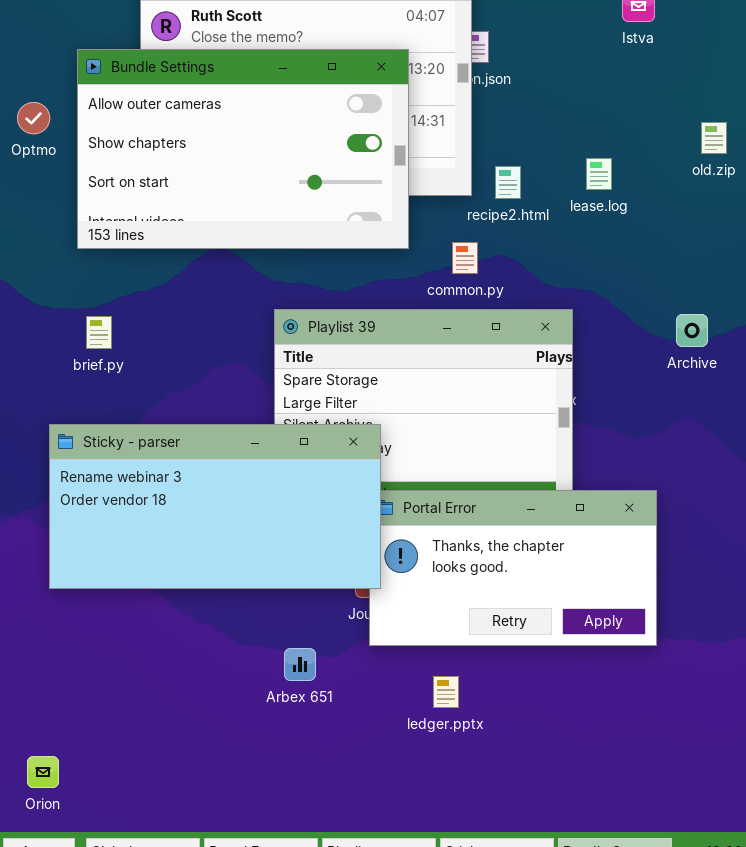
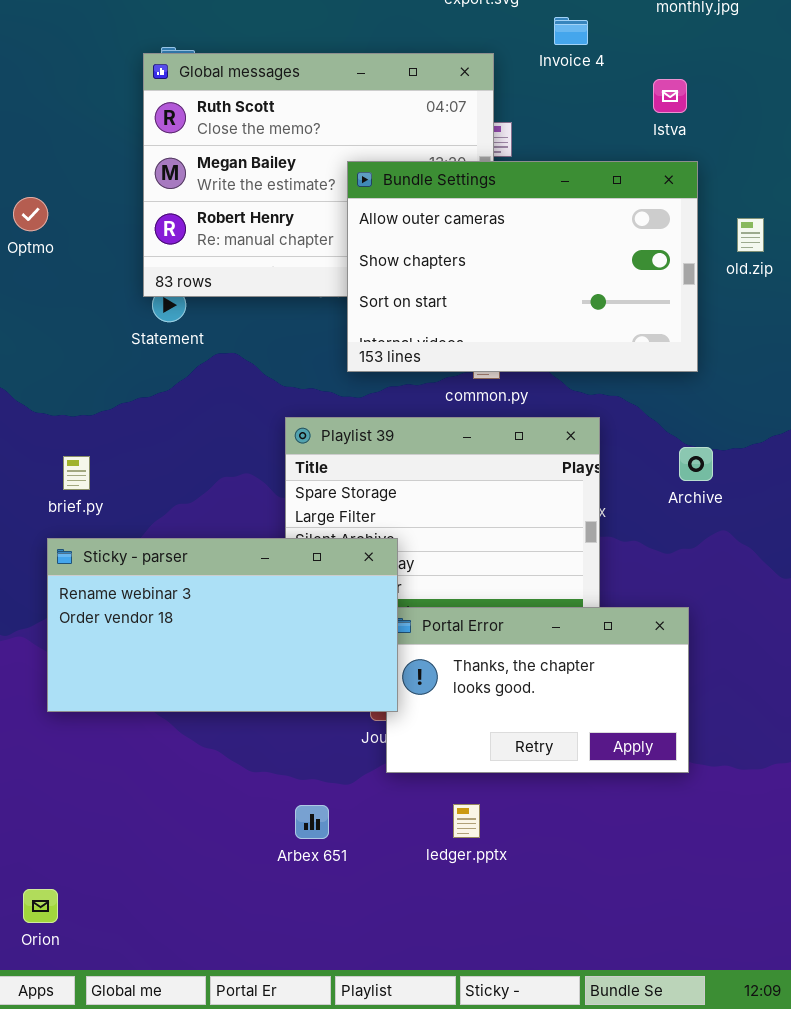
Bundle Settings: [77,49,409,249] -> [347,161,698,372], moved
Archive: [676,314,708,347] -> [679,447,713,481], moved
brief.py: [86,316,112,349] -> [63,456,90,490], moved
Arbex 651: [284,648,316,681] -> [295,805,329,839], moved

